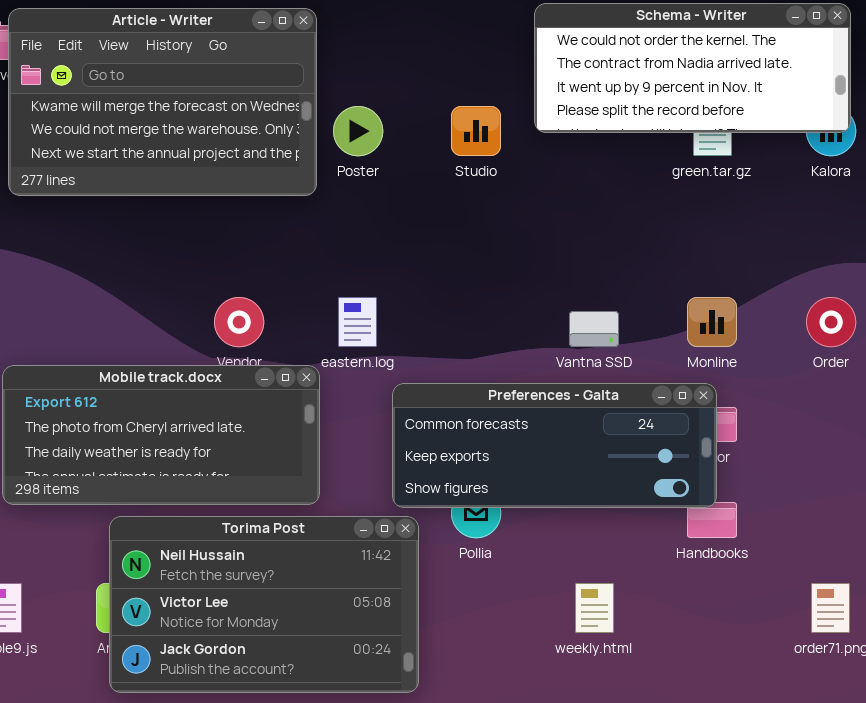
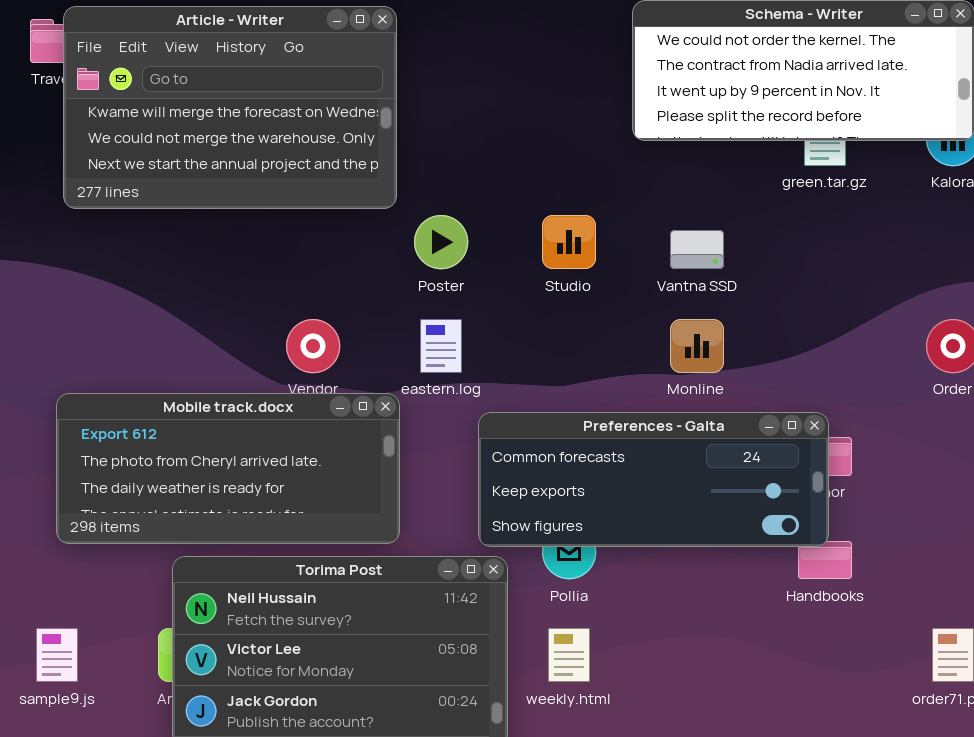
Poster: [333,106,383,156] -> [414,215,468,269], moved
Studio: [451,106,501,156] -> [542,215,596,269], moved
Monline: [687,297,737,347] -> [670,319,724,373], moved
Vantna SSD: [569,311,619,347] -> [670,230,724,269], moved
weekly.html: [575,583,614,633] -> [548,628,590,682], moved

